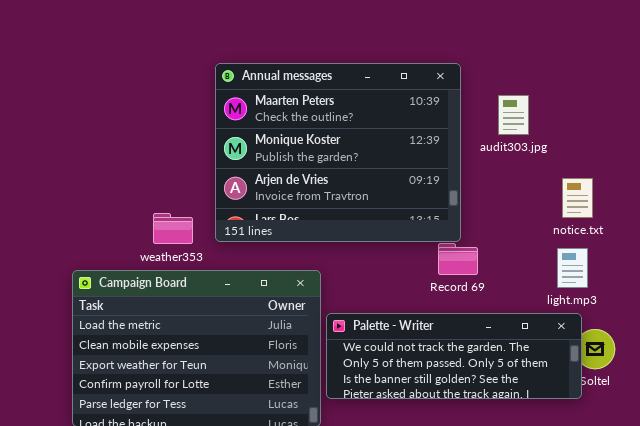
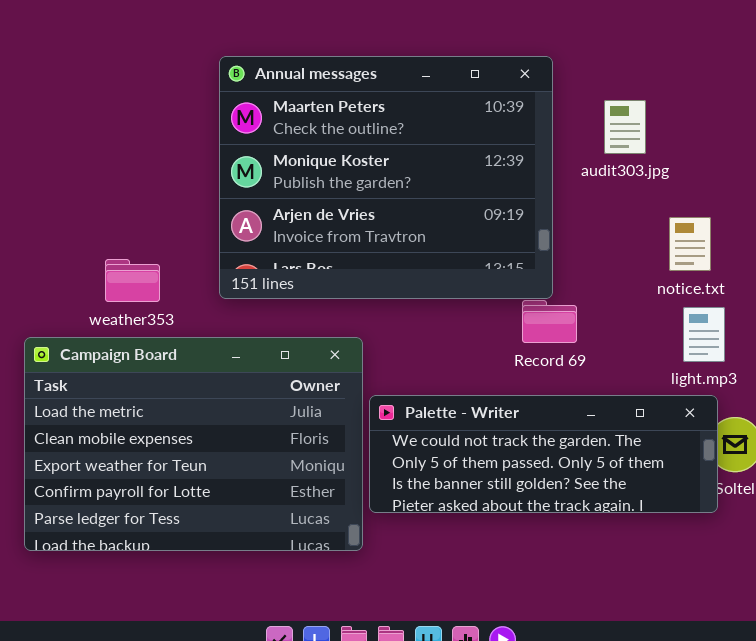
notice.txt: [562,178,593,218] -> [669,217,711,271], moved
weather353: [153,213,193,244] -> [105,259,160,302], moved

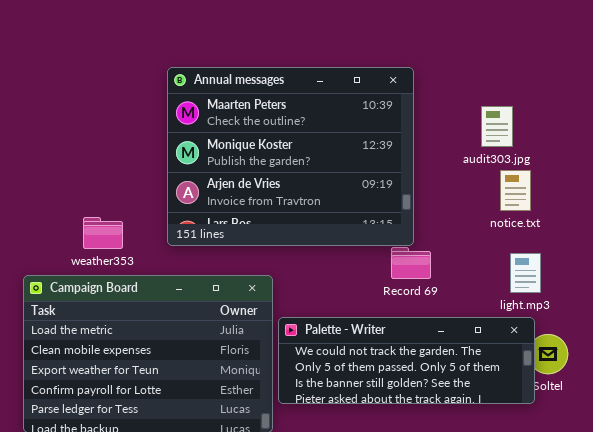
audit303.jpg: [604,100,646,154] -> [481,106,513,147], moved
notice.txt: [669,217,711,271] -> [500,170,531,211], moved

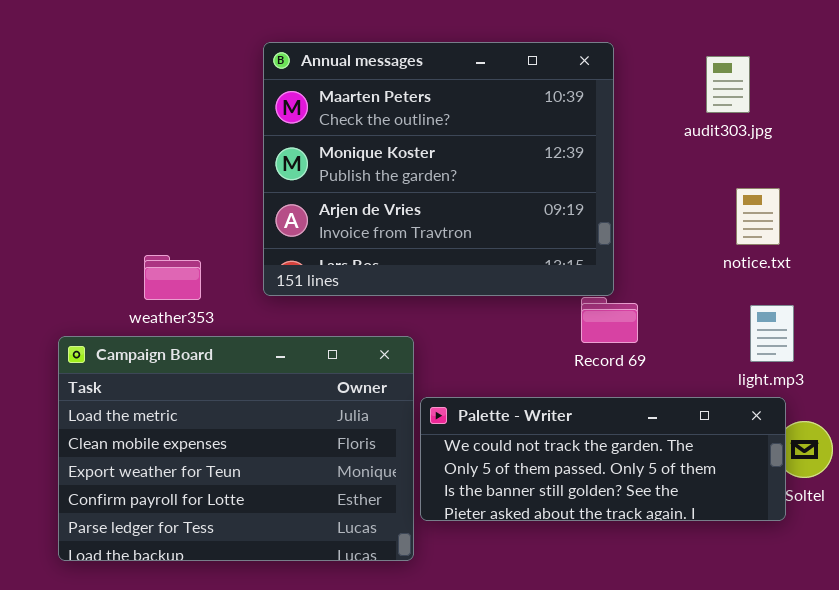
audit303.jpg: [481,106,513,147] -> [706,56,750,113], moved

